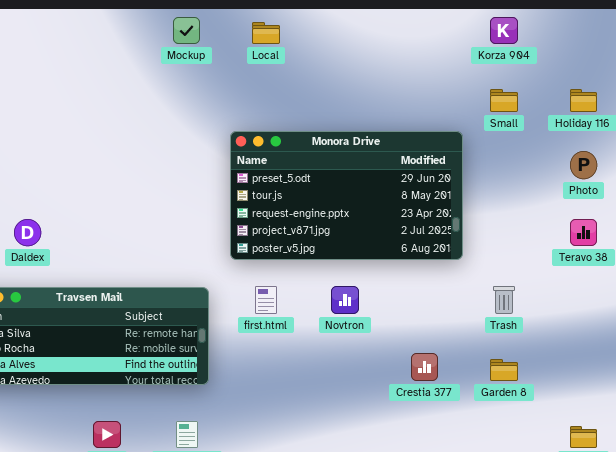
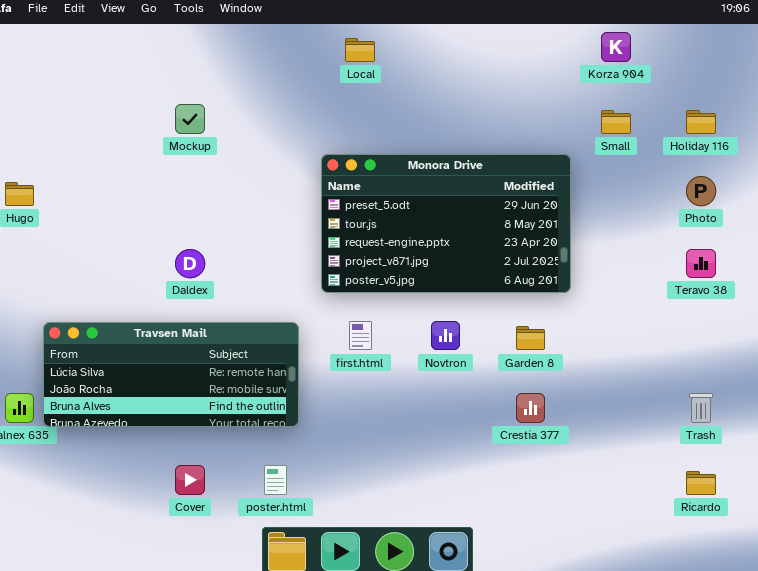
Mockup: [173,17,200,44] -> [175,104,205,134], moved
Daldex: [14,219,41,246] -> [175,249,205,278], moved
Trash: [493,286,515,314] -> [689,393,713,423], moved
Garden 8: [490,359,518,381] -> [516,326,545,350], moved

